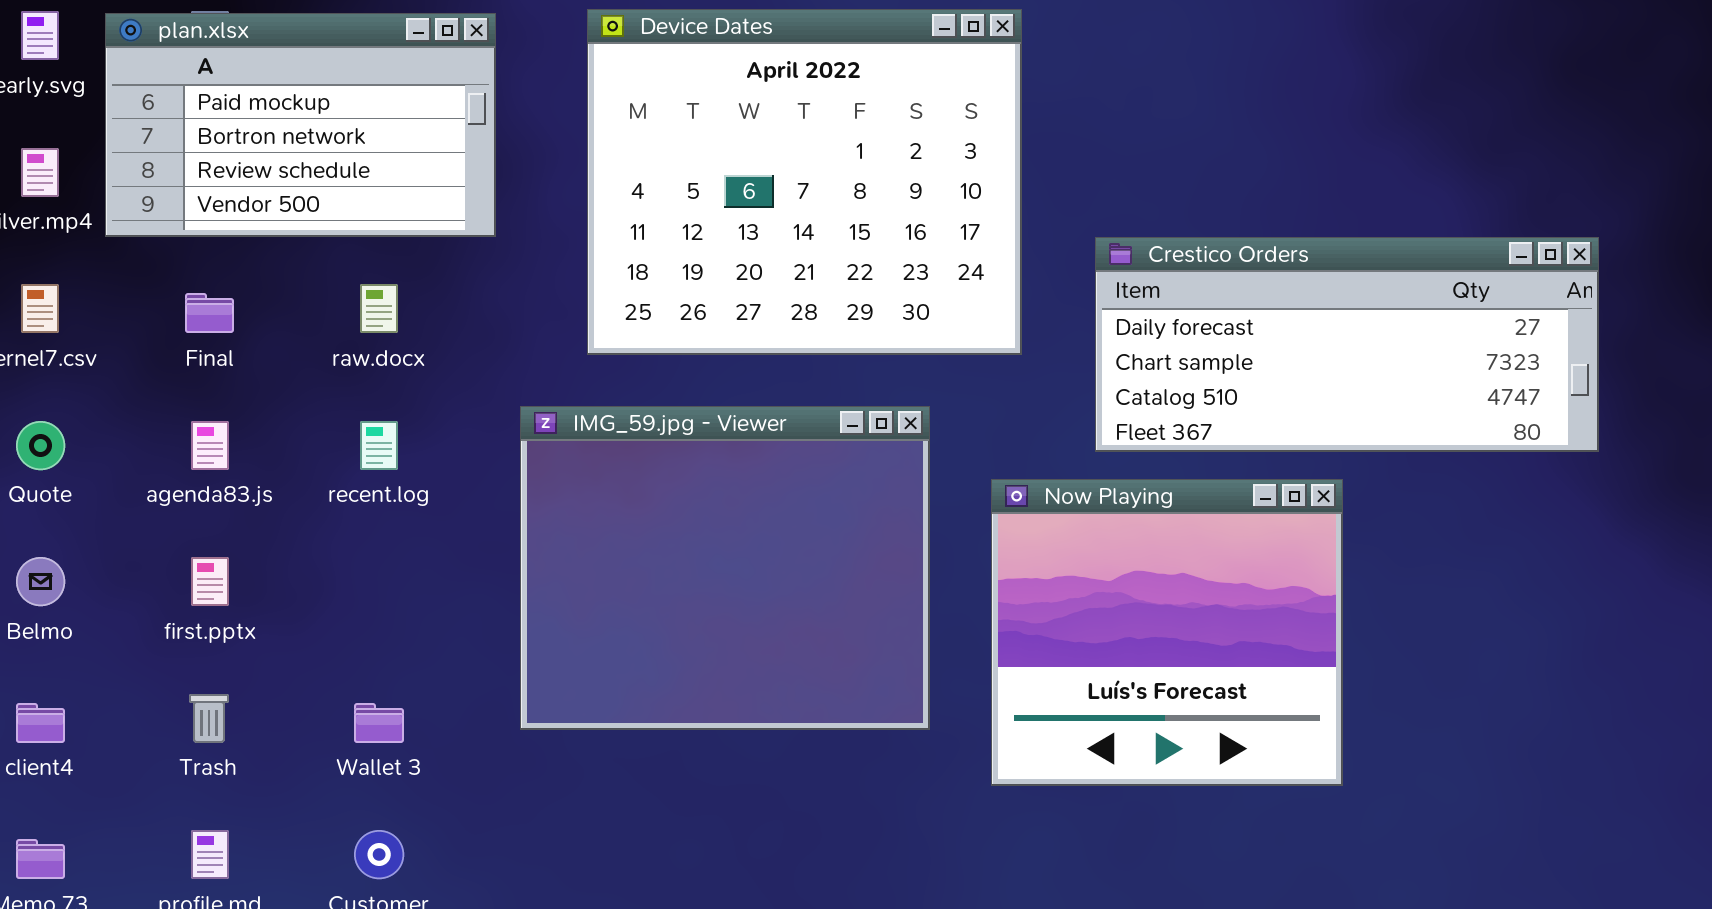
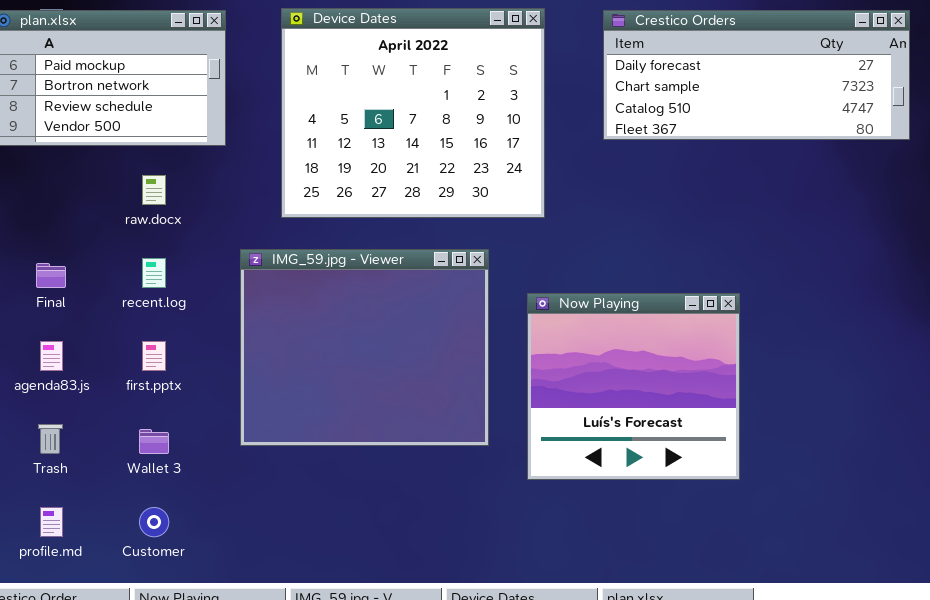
Crestico Orders: [1095,237,1599,452] -> [603,10,910,140], moved
Final: [185,293,234,333] -> [36,263,66,288], moved
agenda83.js: [191,421,229,470] -> [40,341,63,371], moved
first.pptx: [191,557,229,606] -> [142,341,166,371], moved

